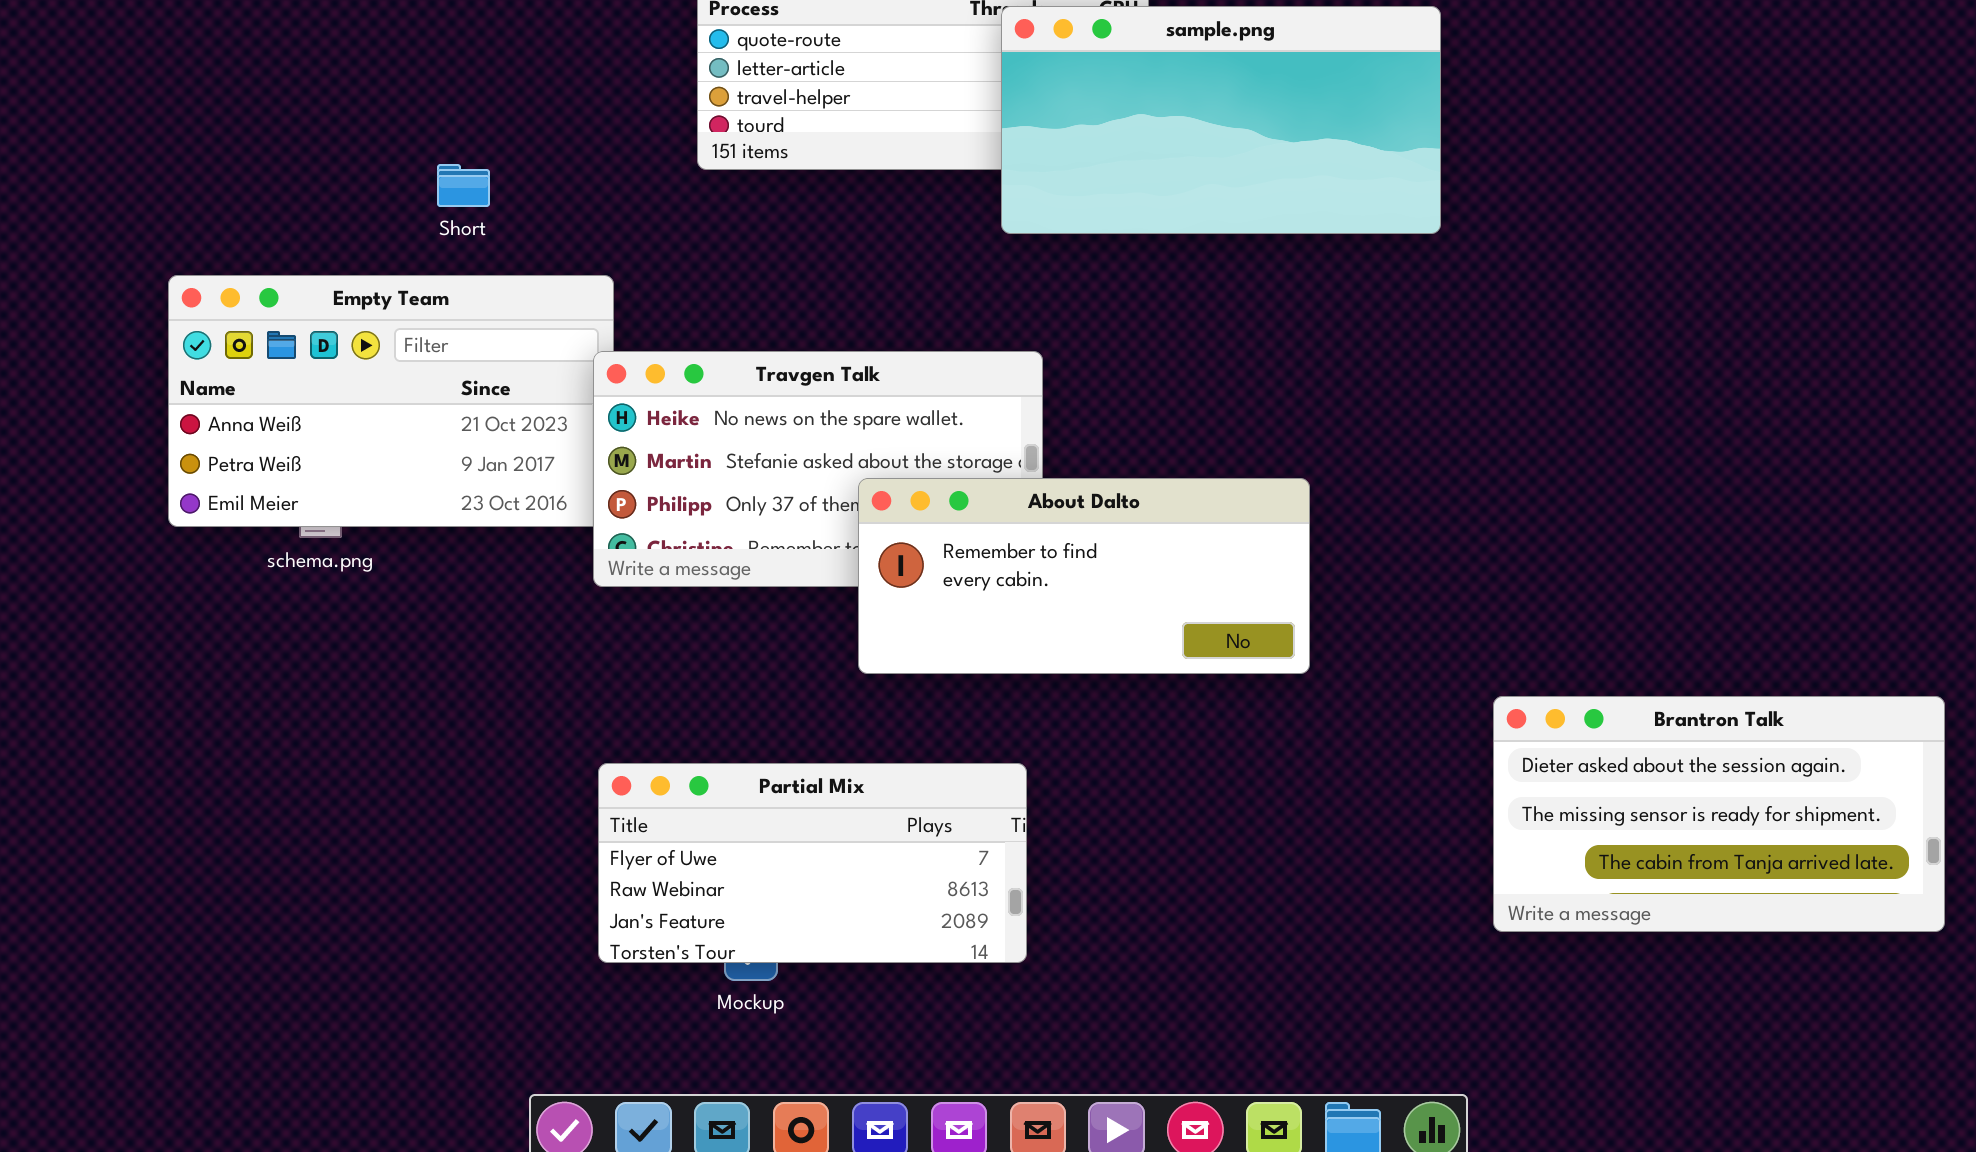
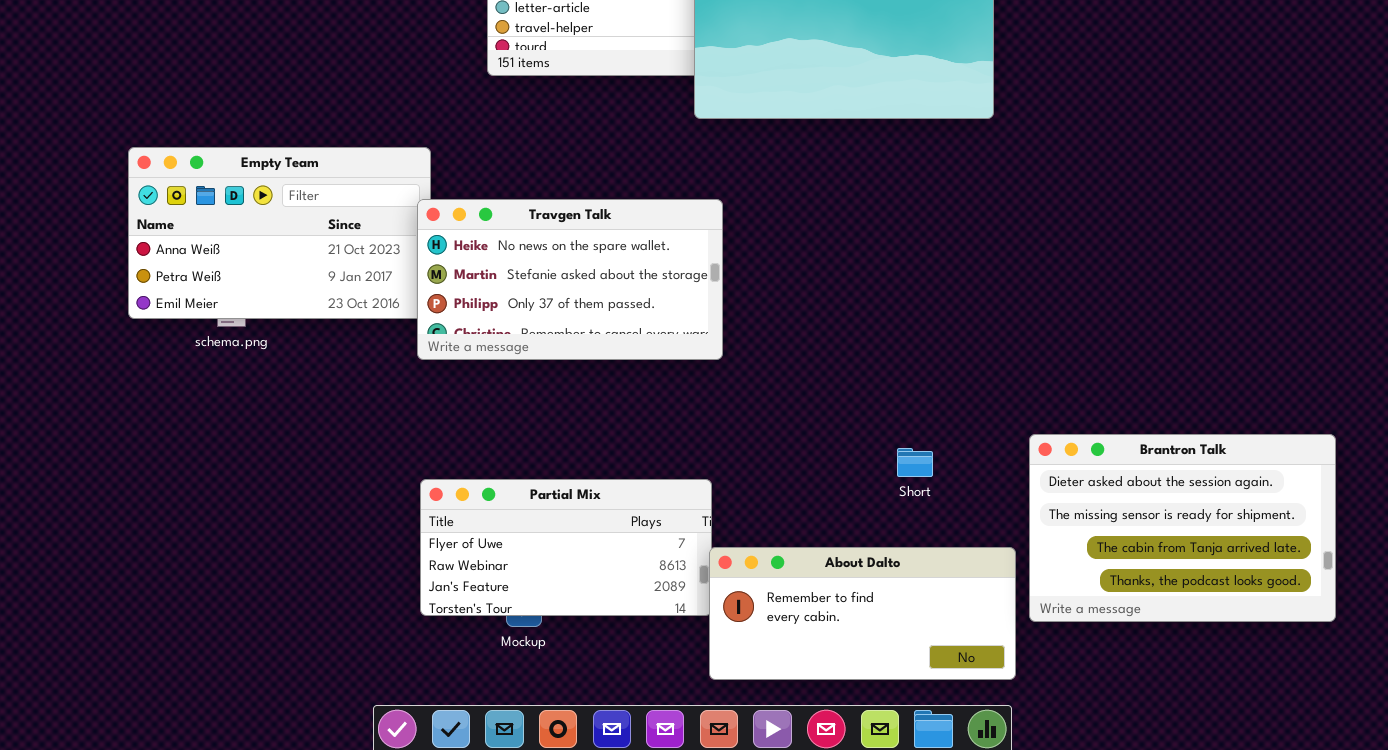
Short: [437,164,490,207] -> [897,448,933,477], moved
About Dalto: [858,478,1310,674] -> [709,547,1016,680], moved
Brantron Talk: [1493,696,1945,932] -> [1029,434,1336,622], resized

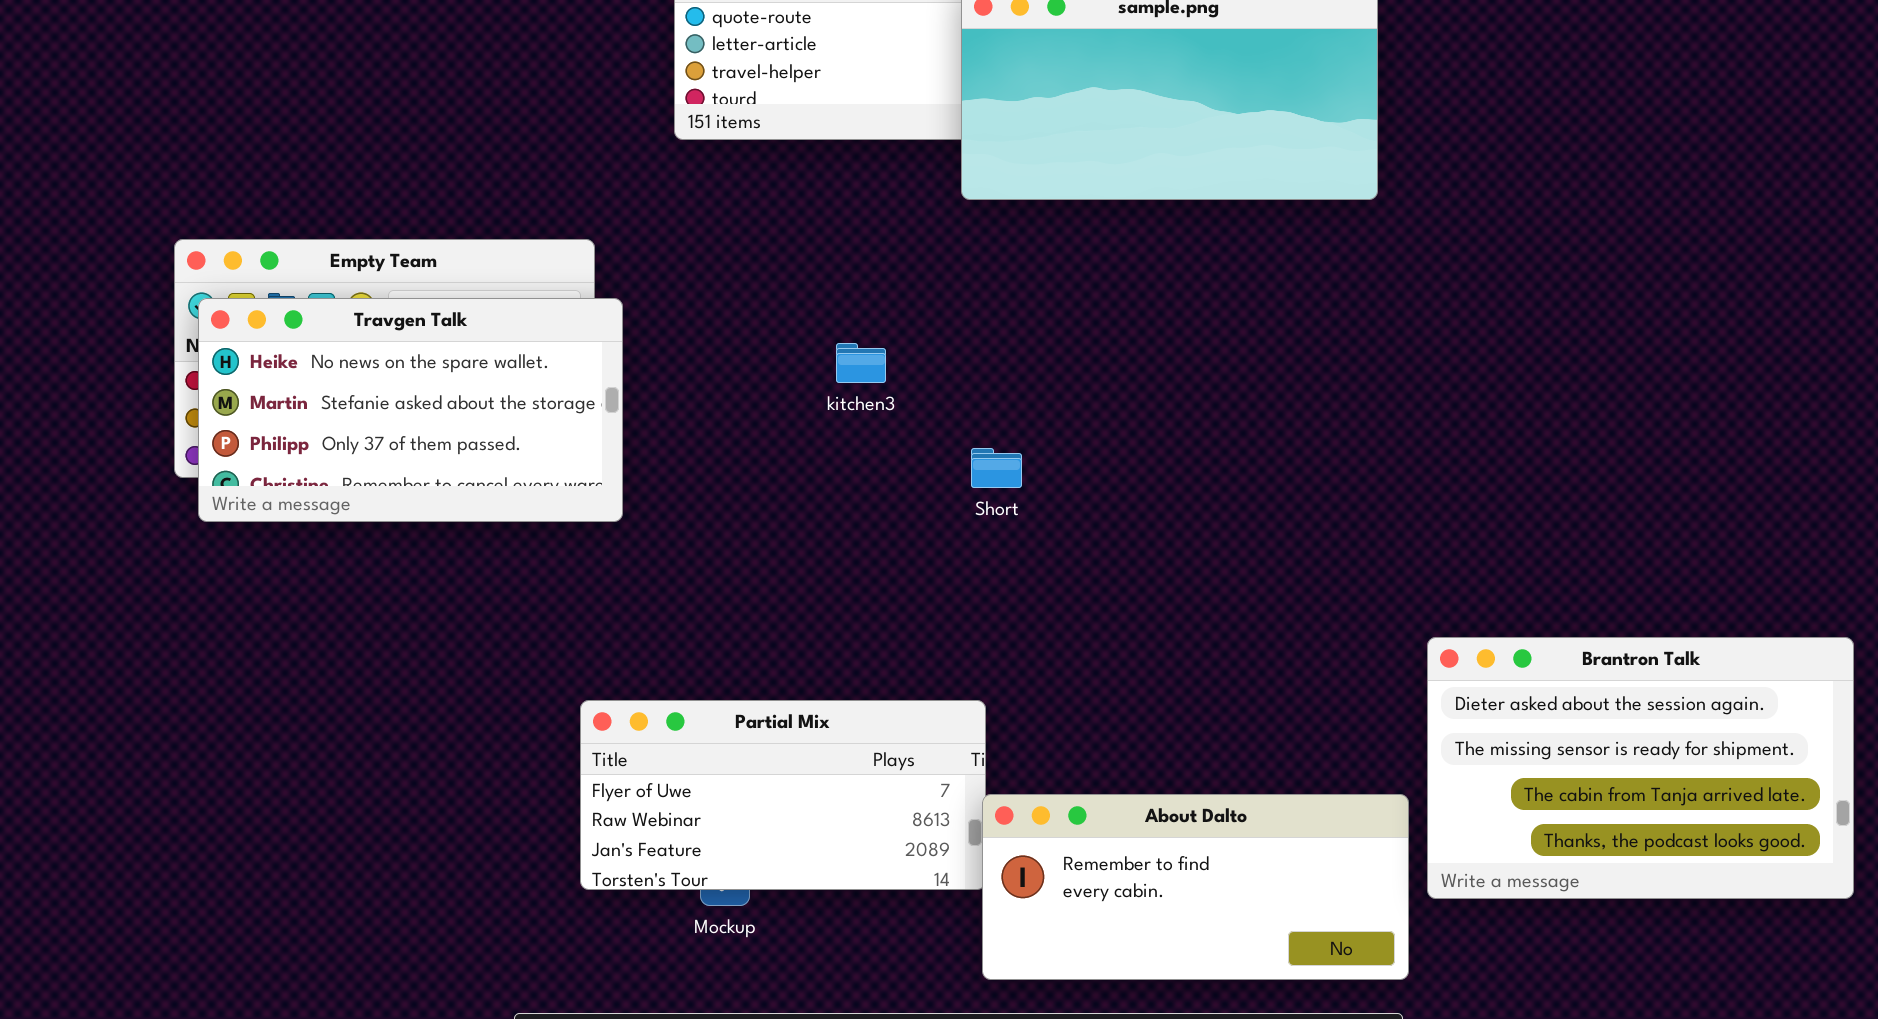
Travgen Talk: [417,199,723,360] -> [198,298,623,522], moved
Short: [897,448,933,477] -> [971,448,1022,488], moved

